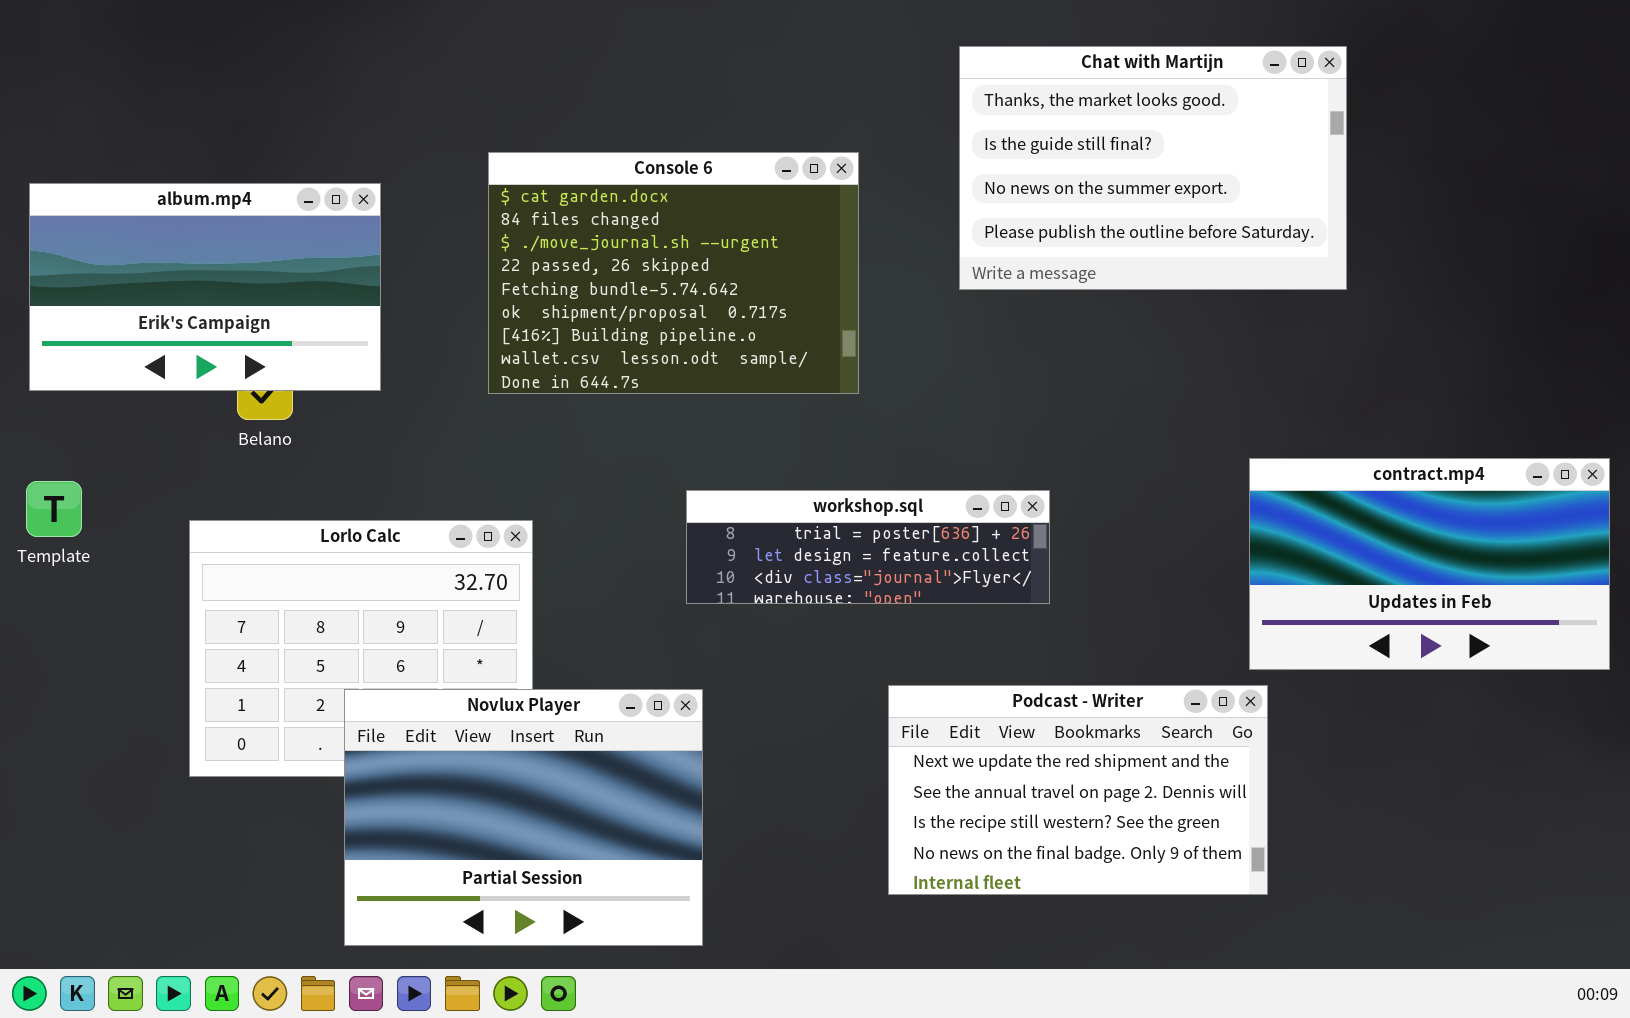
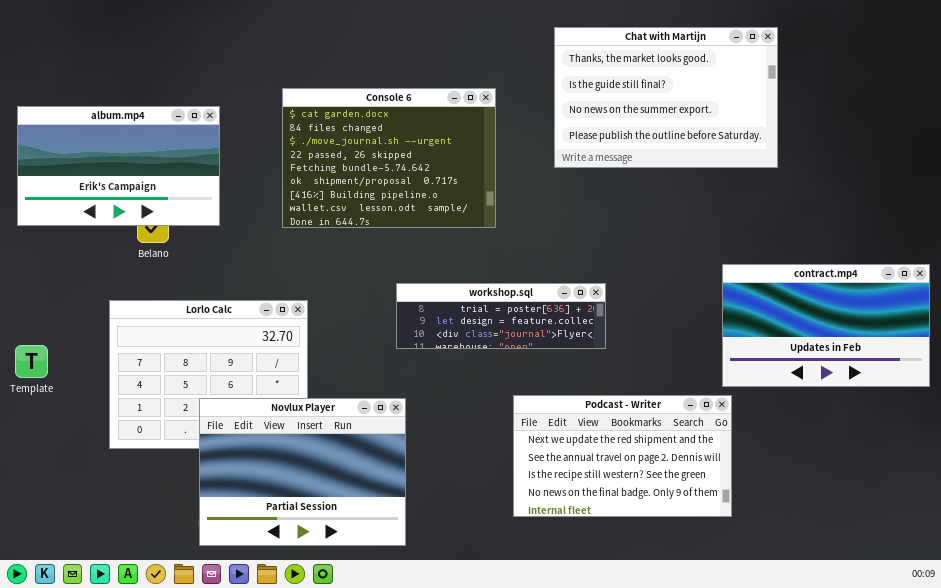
Template: [26,481,82,537] -> [15,345,48,378], moved

